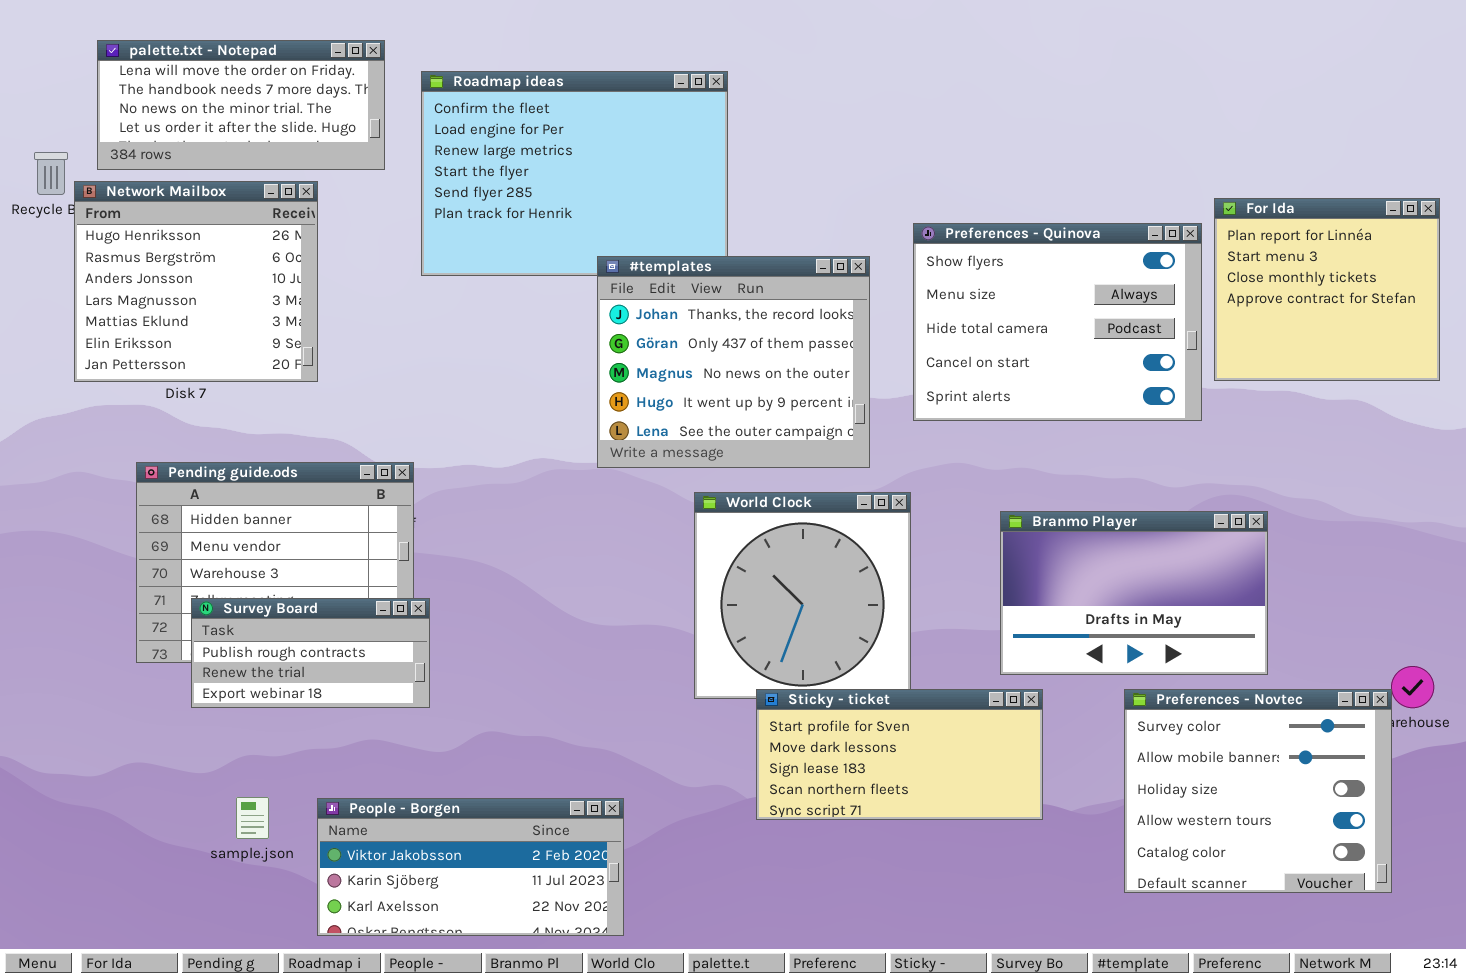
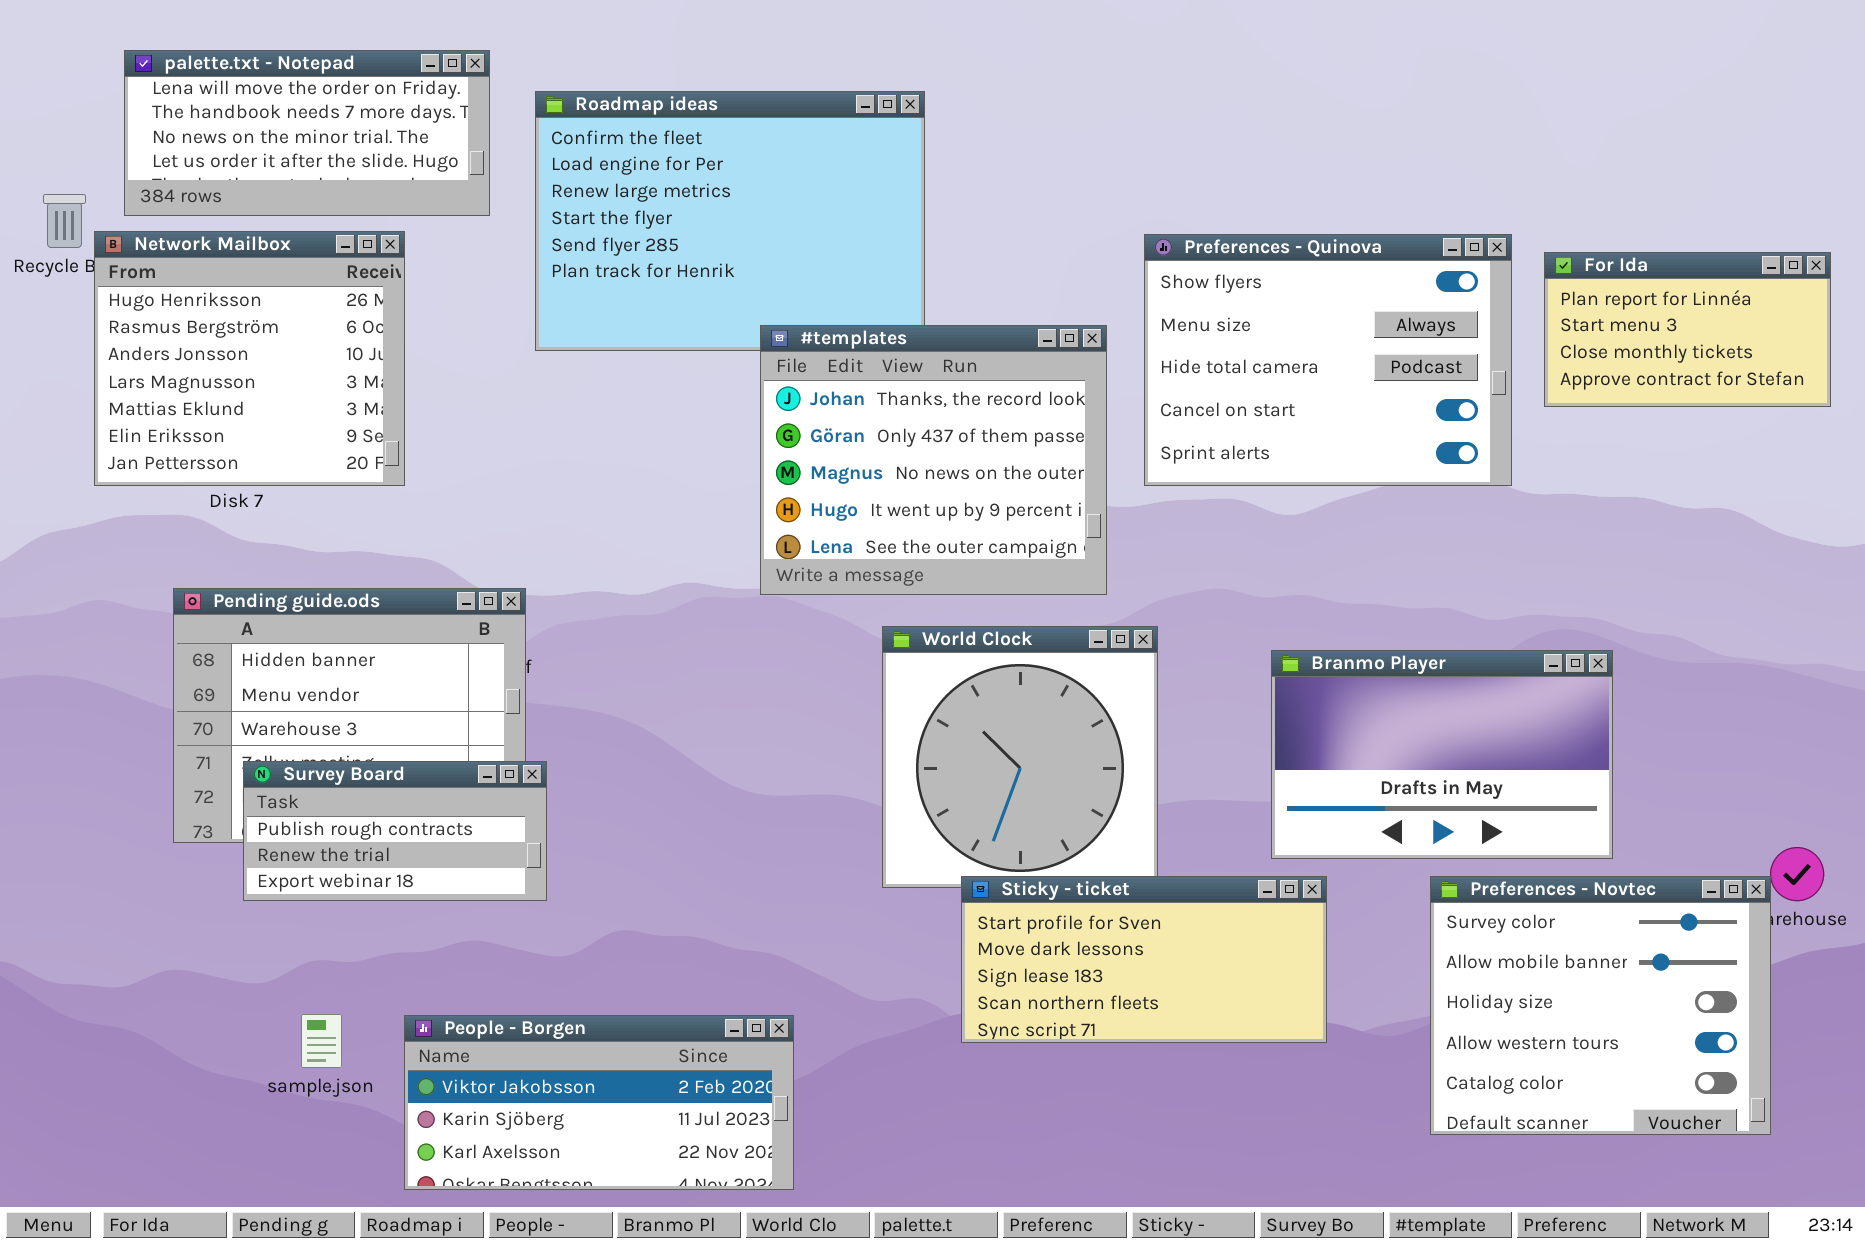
For Ida: [1214,198,1440,381] -> [1544,252,1831,407], resized
Preferences - Quinova: [913,223,1202,421] -> [1144,234,1512,486], moved

